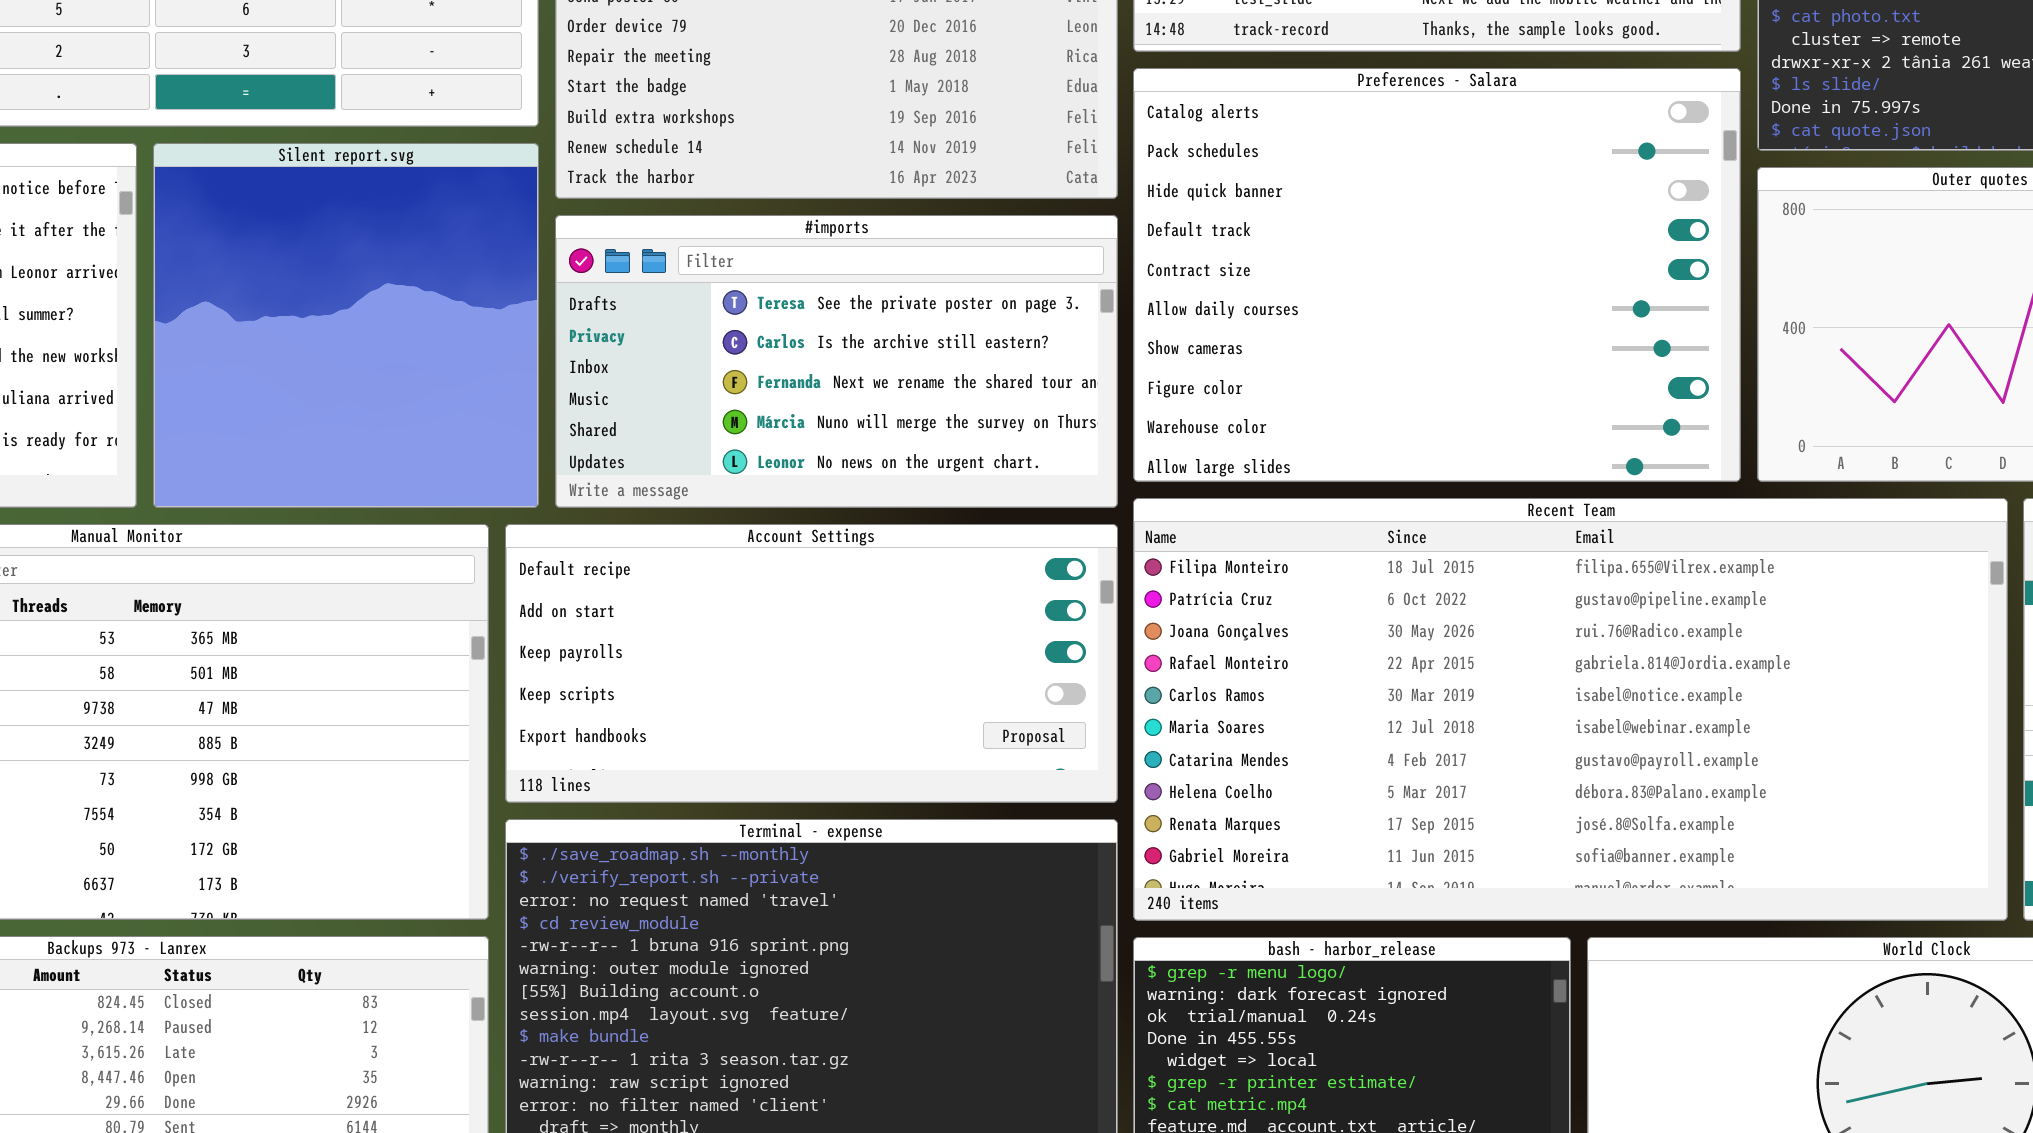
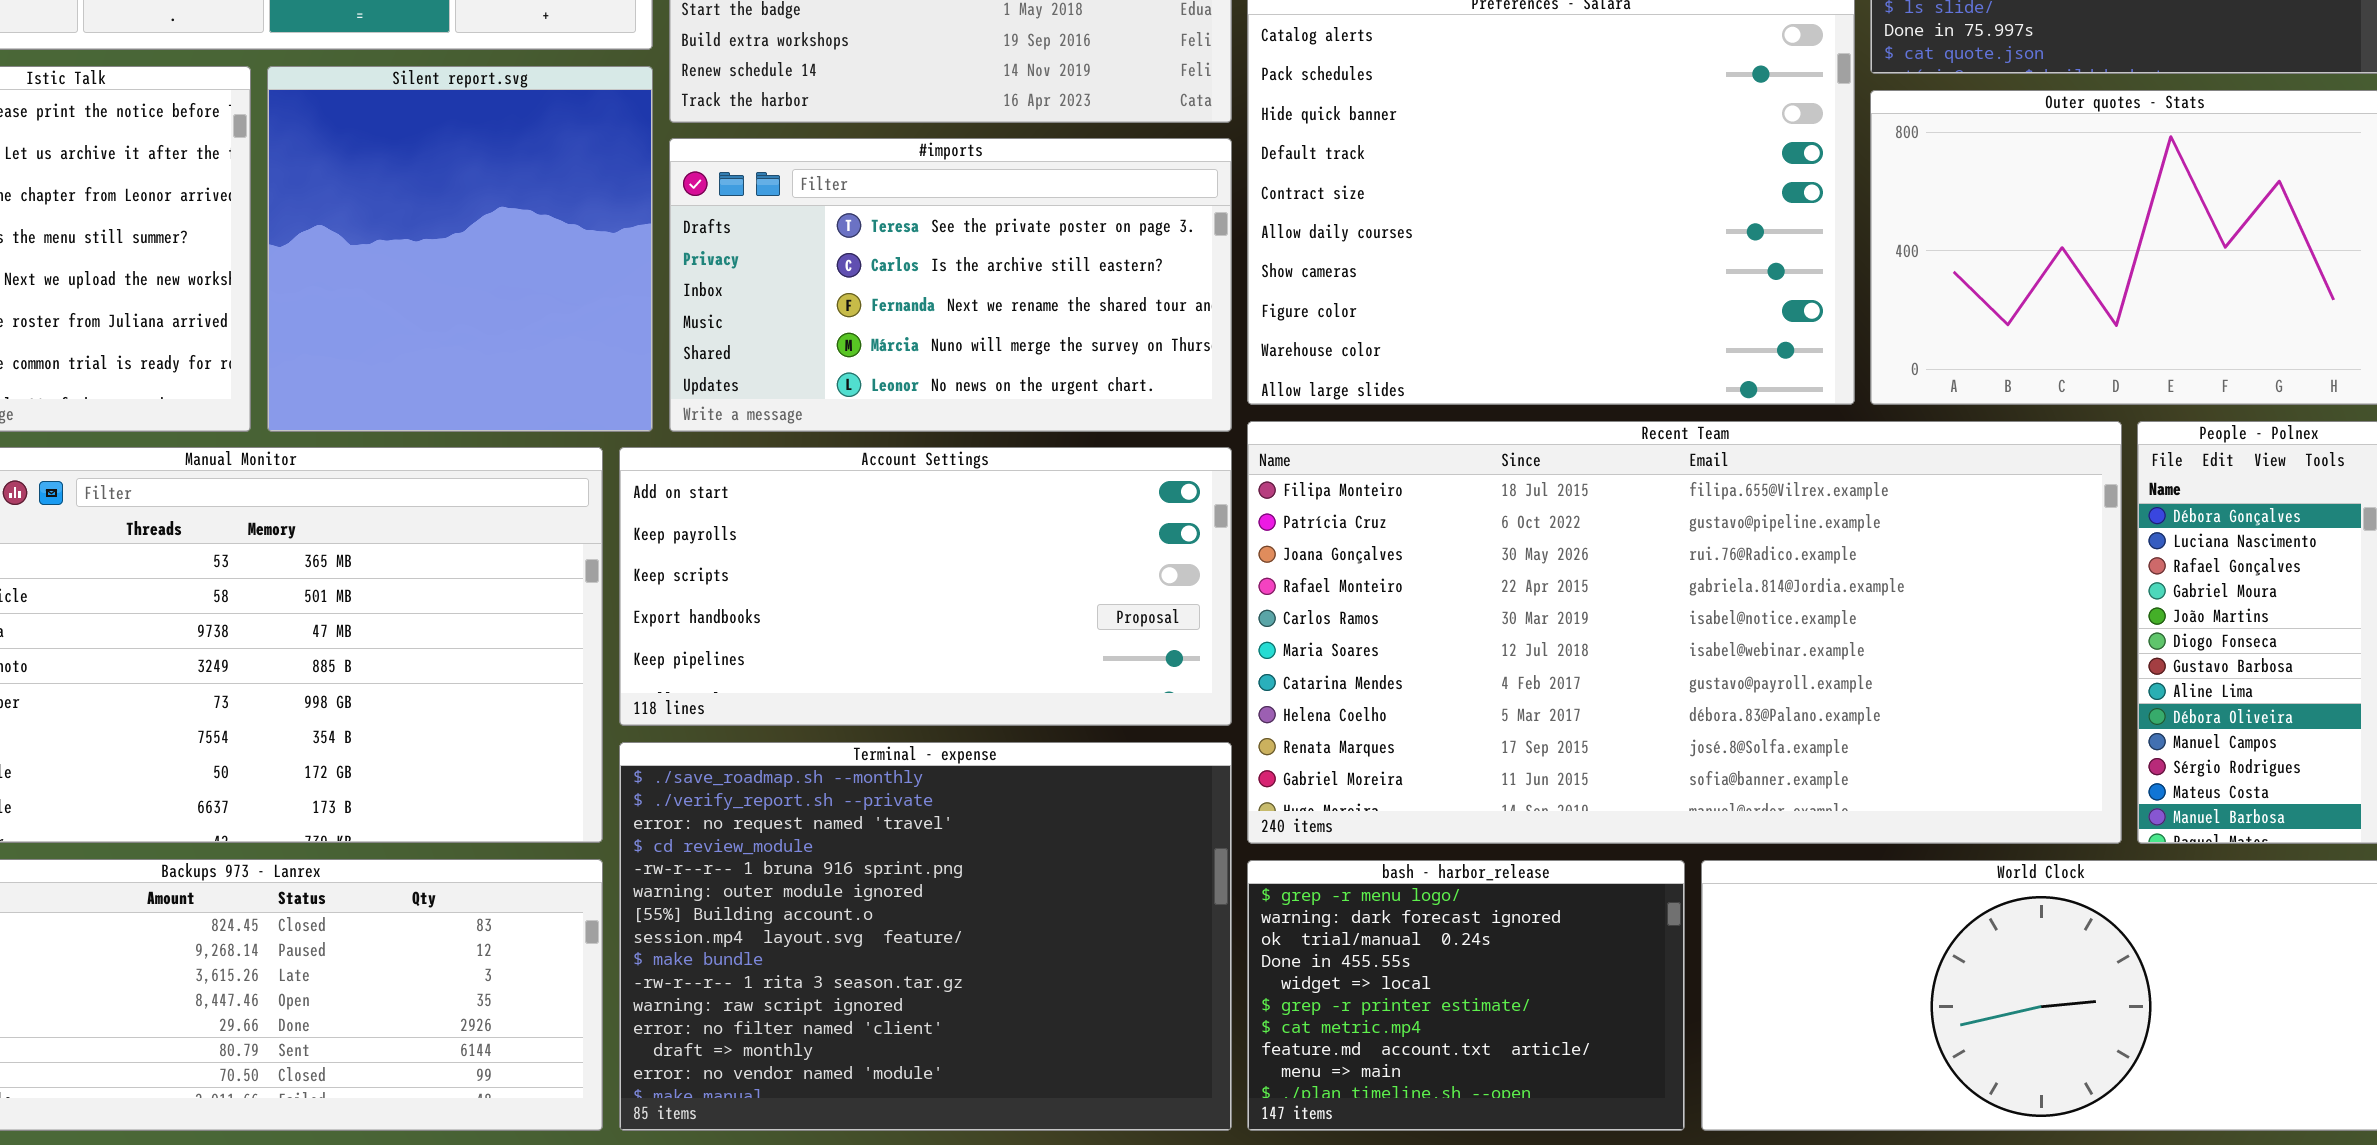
Account Settings: [505,524,1118,803] -> [619,447,1232,726], scrolled down 1 row

